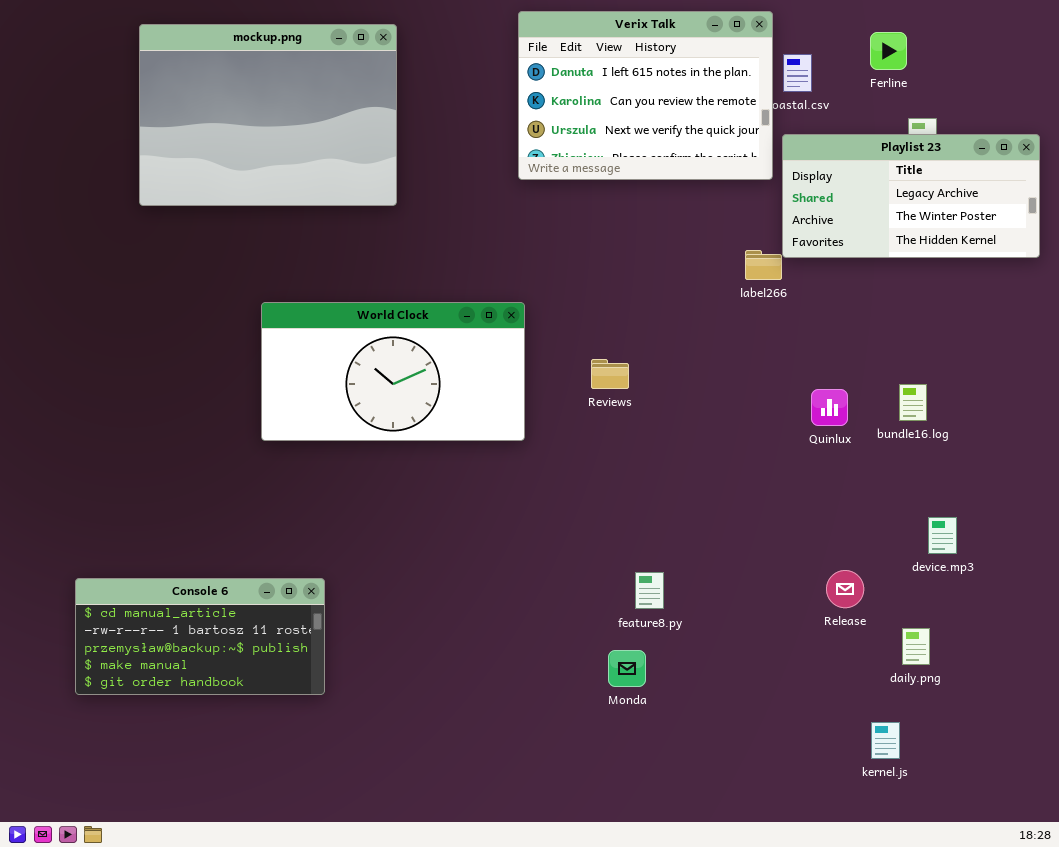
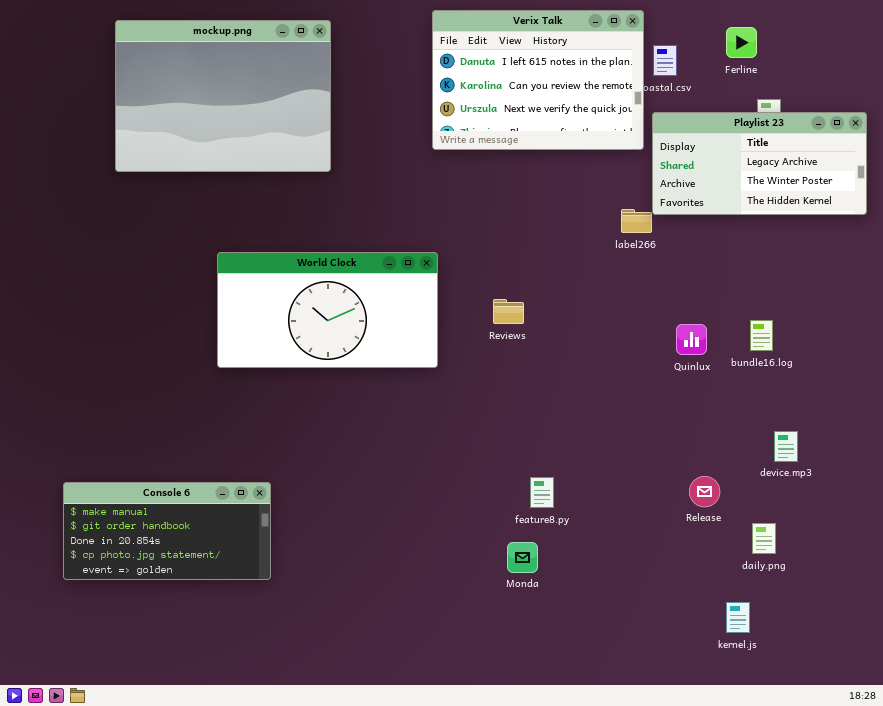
Console 6: [75,578,325,695] -> [63,482,271,580], scrolled down 3 rows

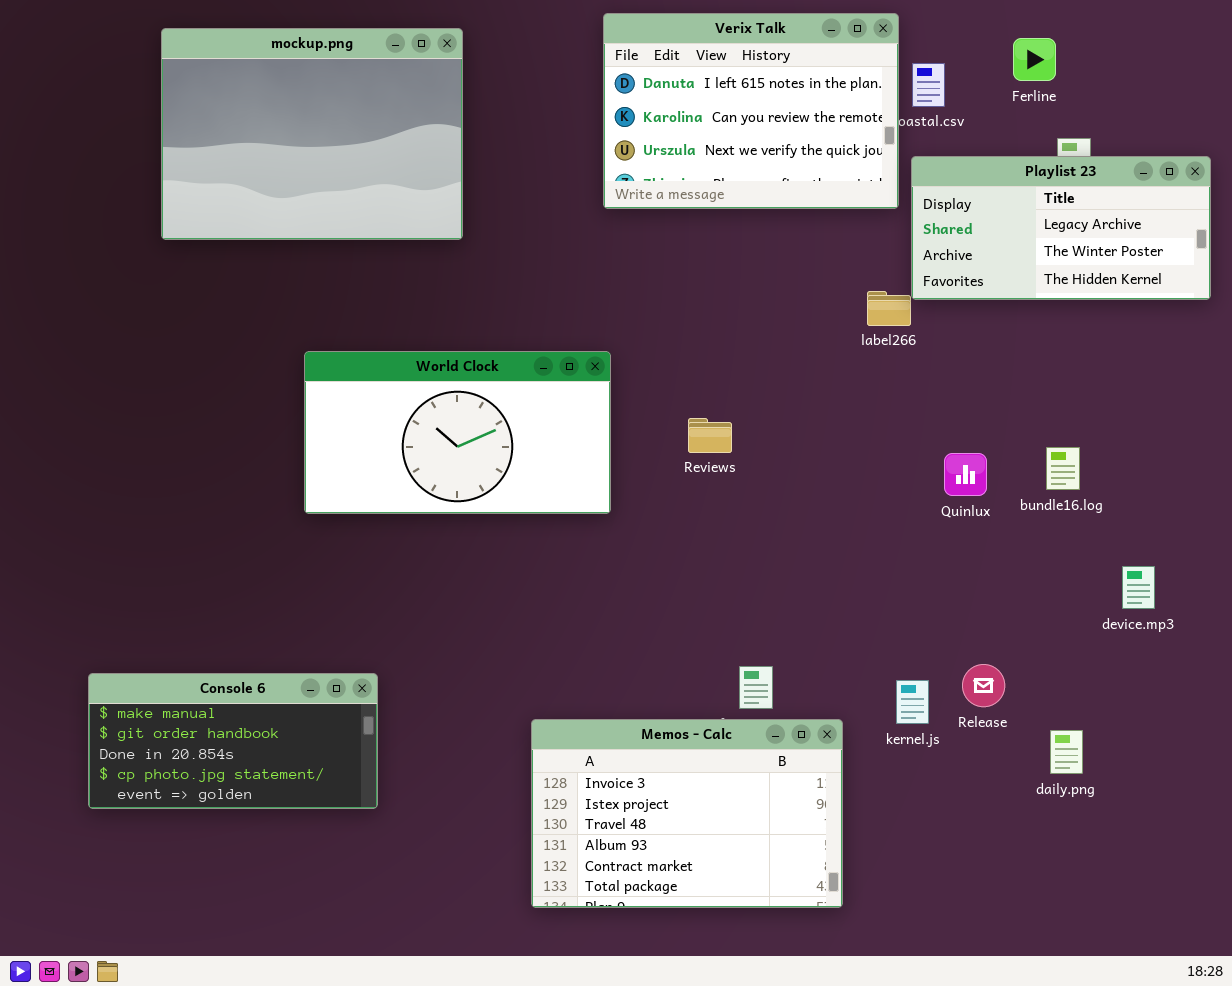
device.mp3: [774,431,798,462] -> [1122,566,1155,609], moved
Memos - Calc: none -> [531,719,843,908], opened
kernel.js: [726,602,750,633] -> [896,680,929,724], moved

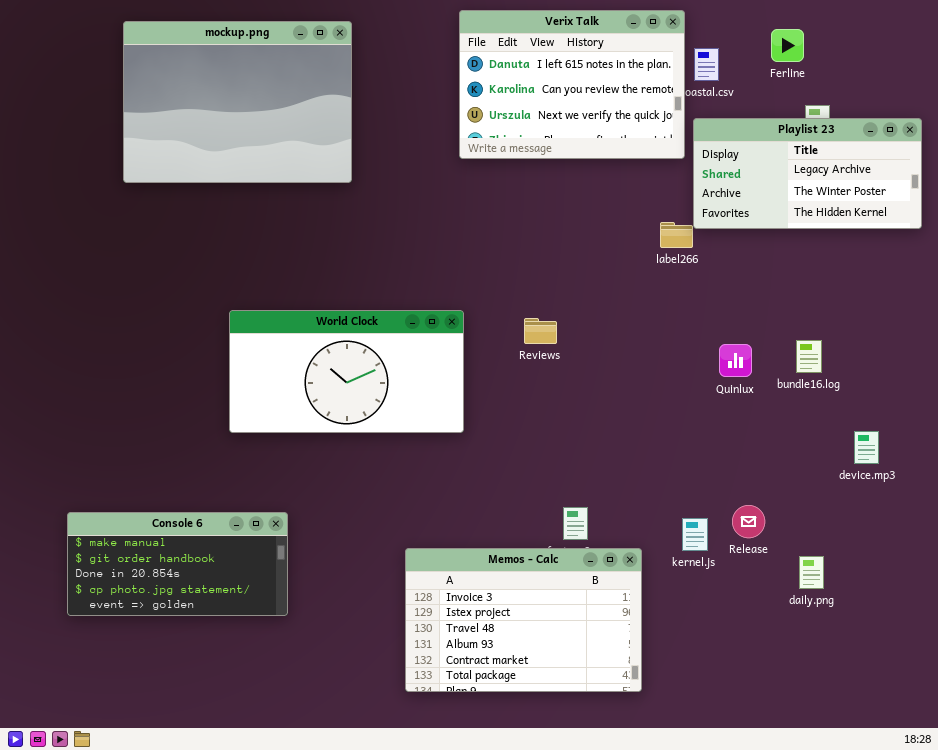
World Clock: [304,351,611,514] -> [229,310,464,433], moved

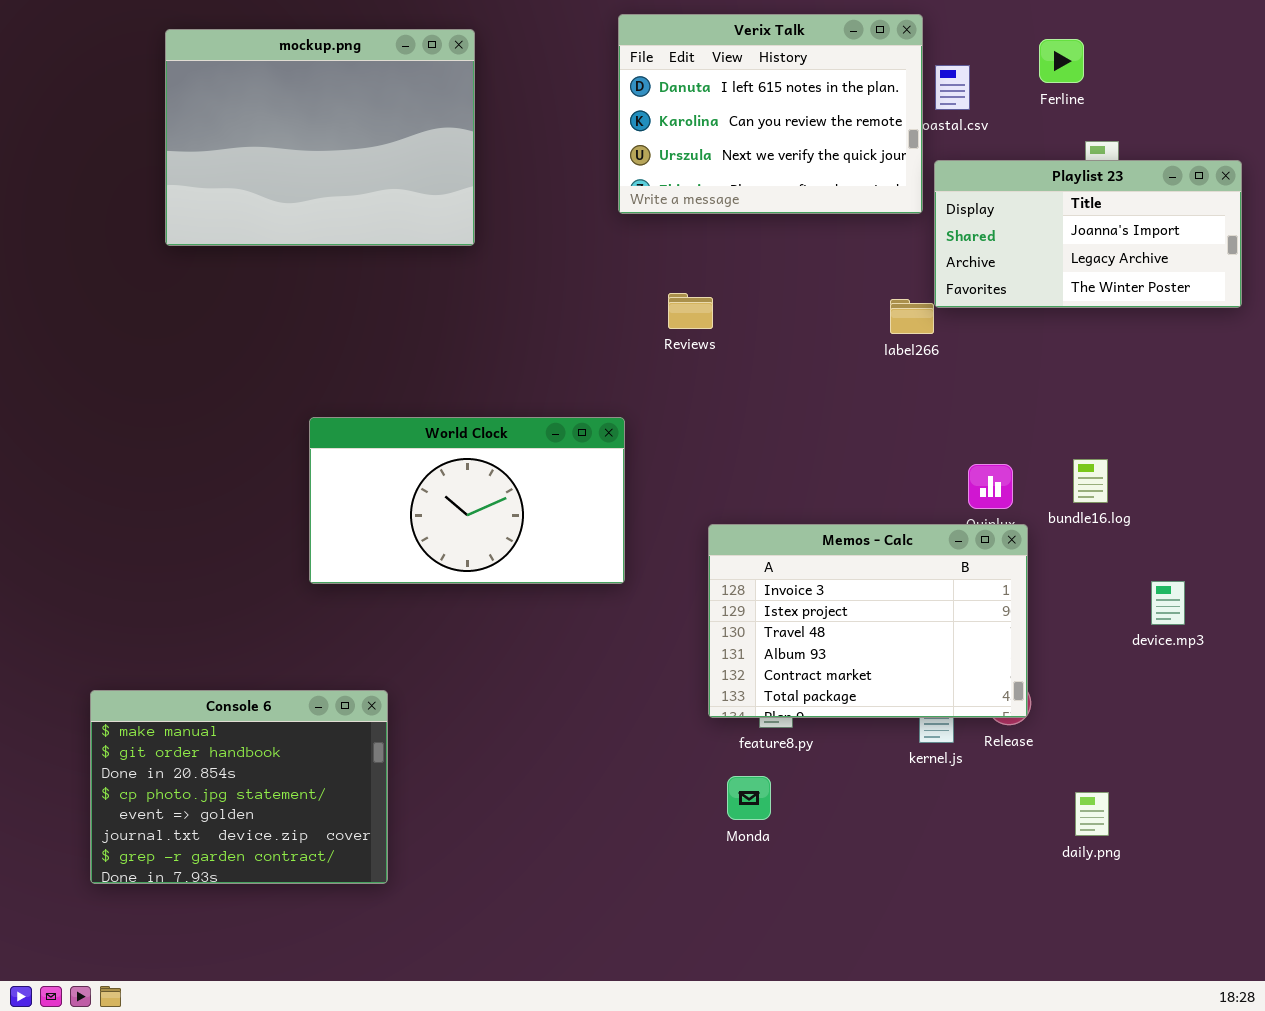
Playlist 23: [693,118,922,229] -> [934,160,1242,308], scrolled up 1 row
Reviews: [524,318,557,344] -> [668,293,713,329], moved
Console 6: [67,512,288,616] -> [90,690,388,884], resized
Memos - Calc: [405,548,642,692] -> [708,524,1028,718], moved
daily.png: [799,556,824,589] -> [1075,792,1109,836], moved

